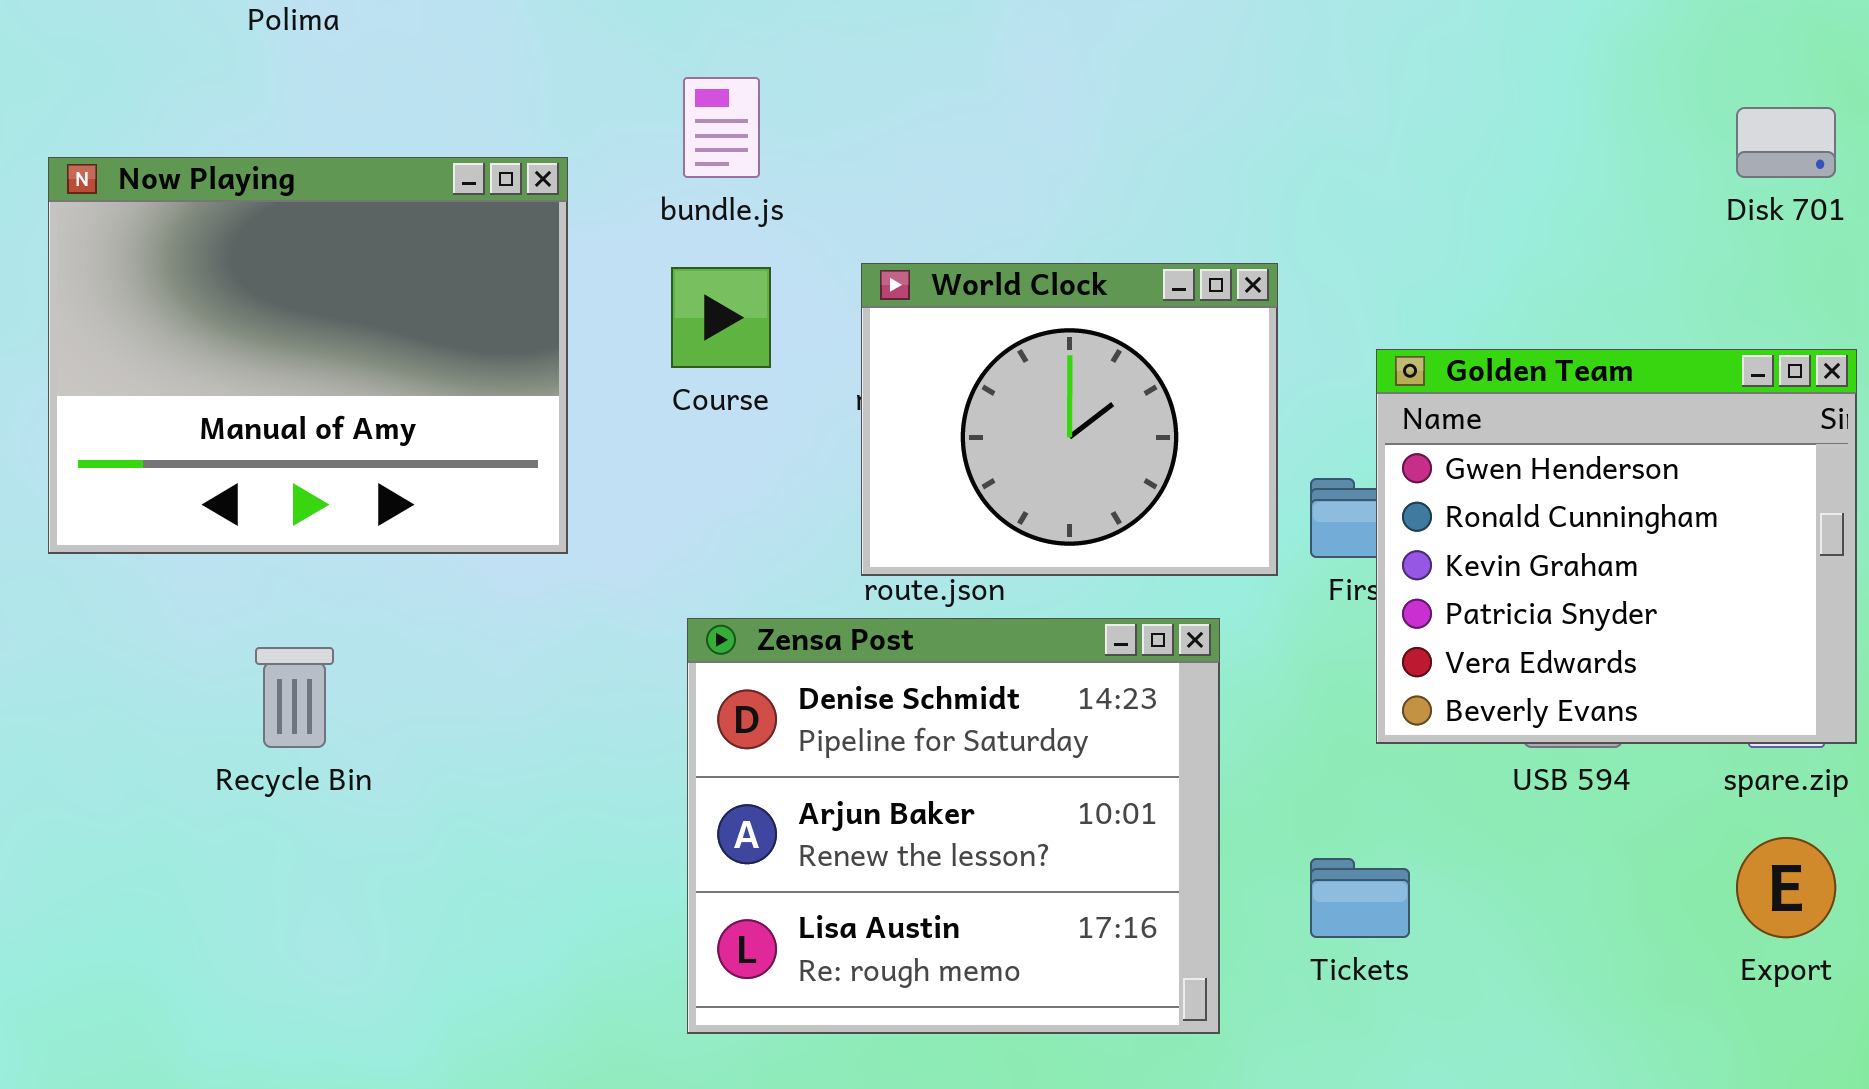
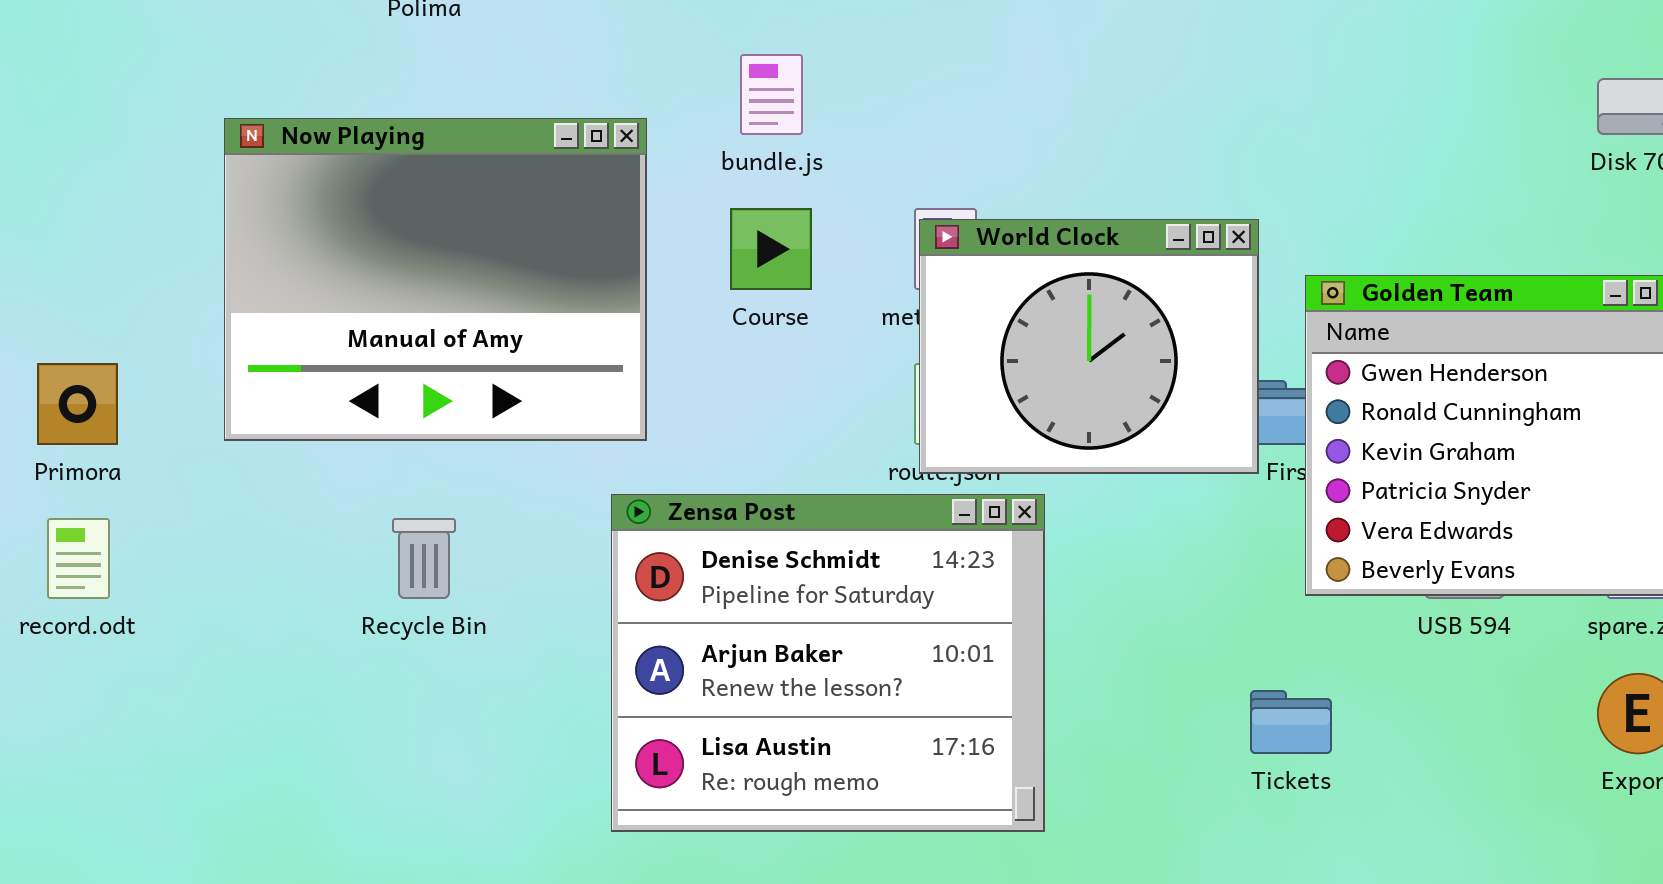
World Clock: [861,263,1278,576] -> [919,219,1259,474], moved
Zensa Post: [687,618,1220,1034] -> [611,494,1045,832], moved

